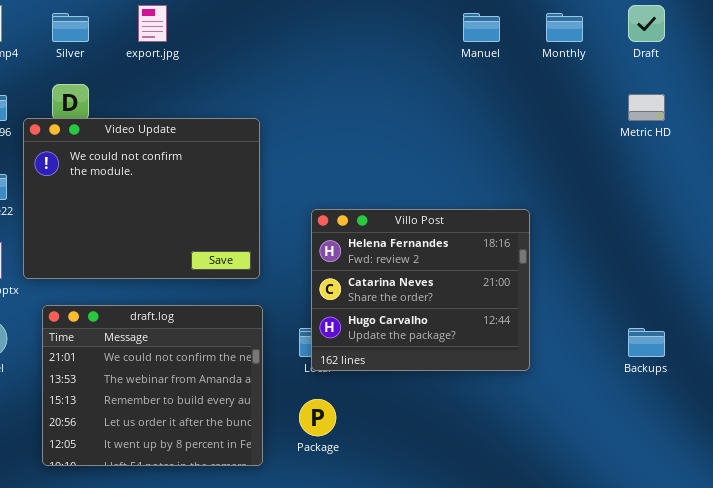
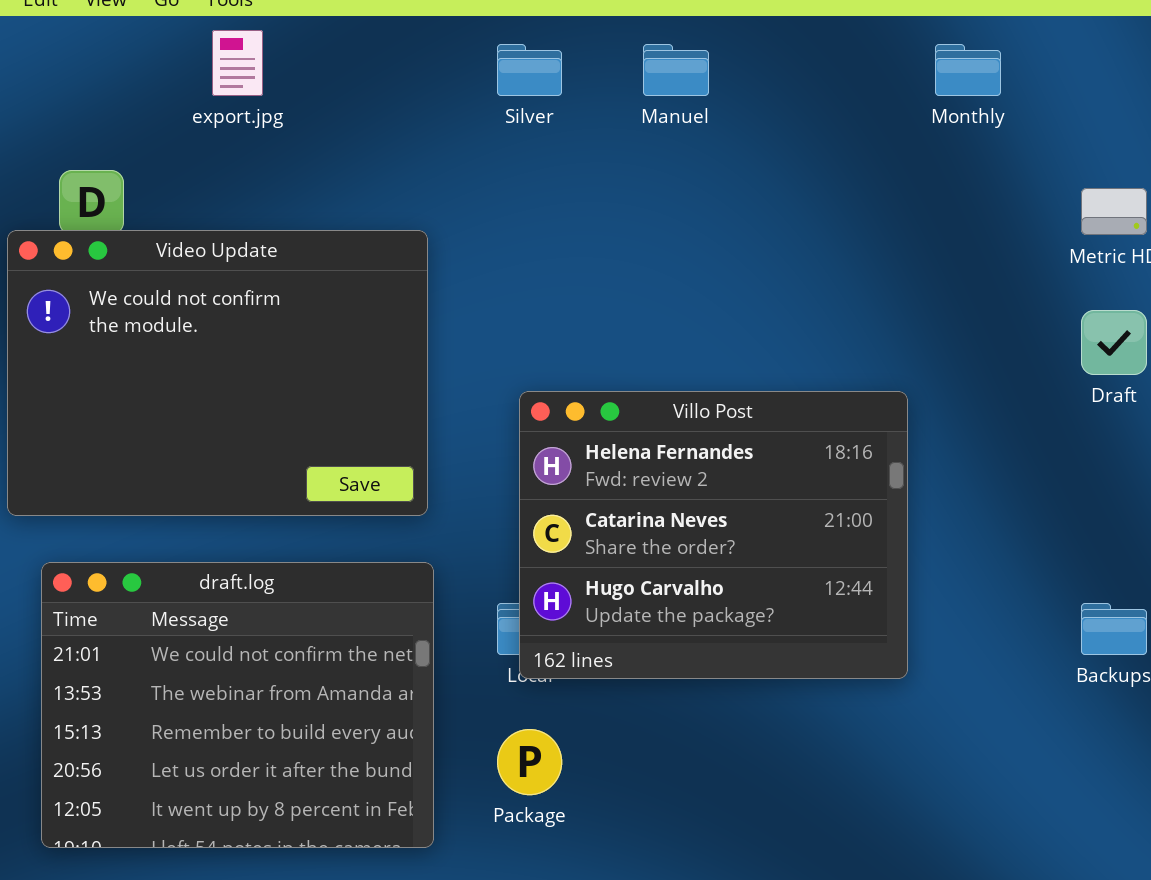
Draft: [628,5,665,42] -> [1081,310,1147,375], moved
Silver: [52,13,89,42] -> [497,44,562,96], moved
Manuel: [463,13,500,42] -> [643,44,709,96], moved

